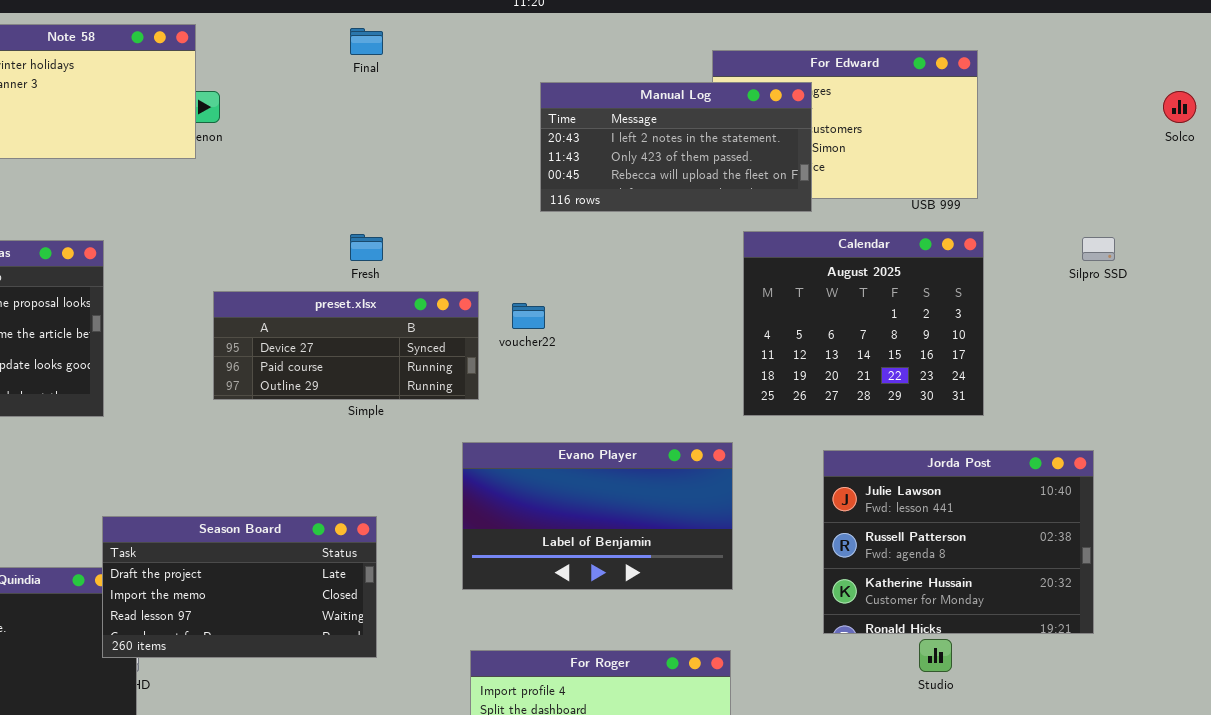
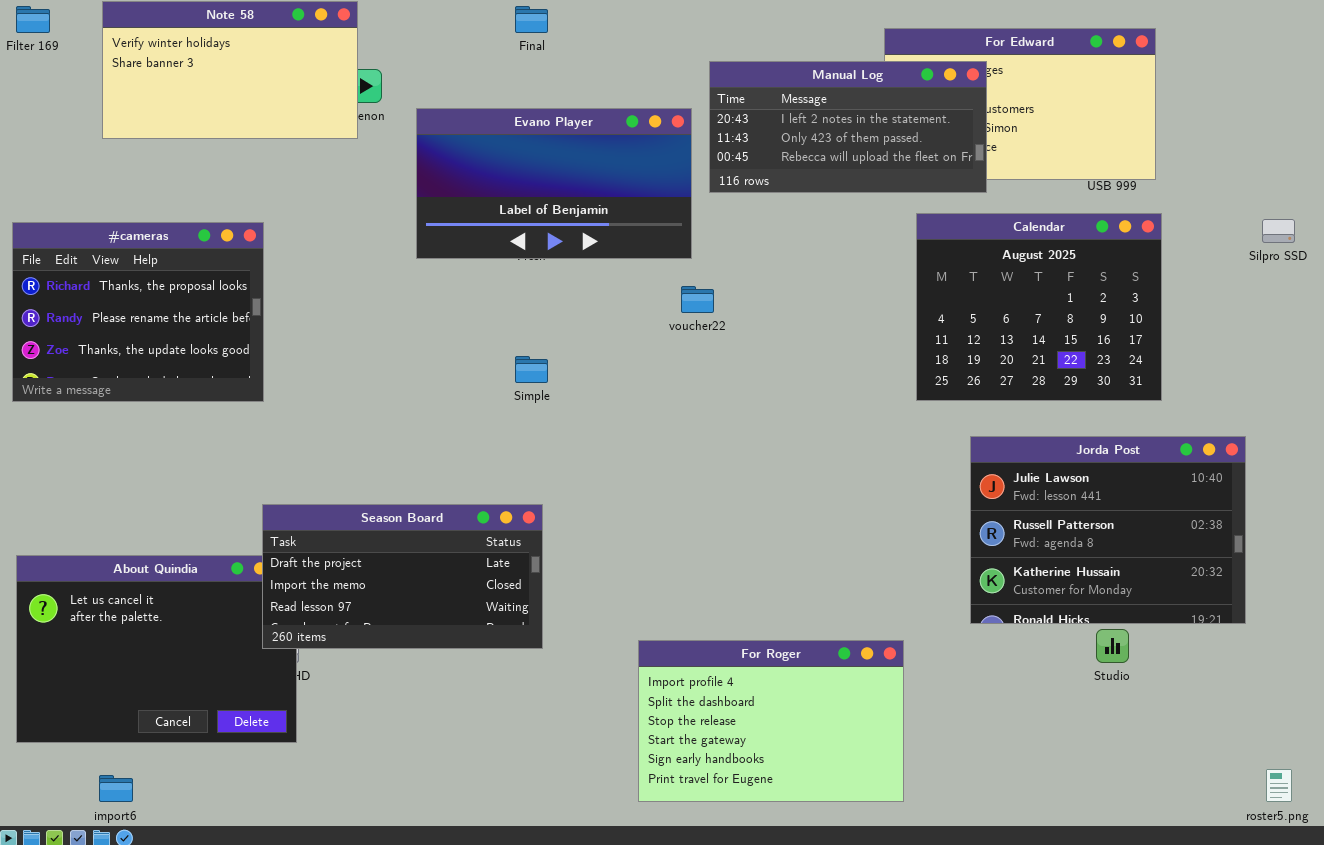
preset.xlsx: [213,291,479,400] -> none, closed
Evano Player: [462,442,733,590] -> [416,108,692,259], moved
Jorda Post: [823,450,1094,634] -> [970,436,1246,624], moved

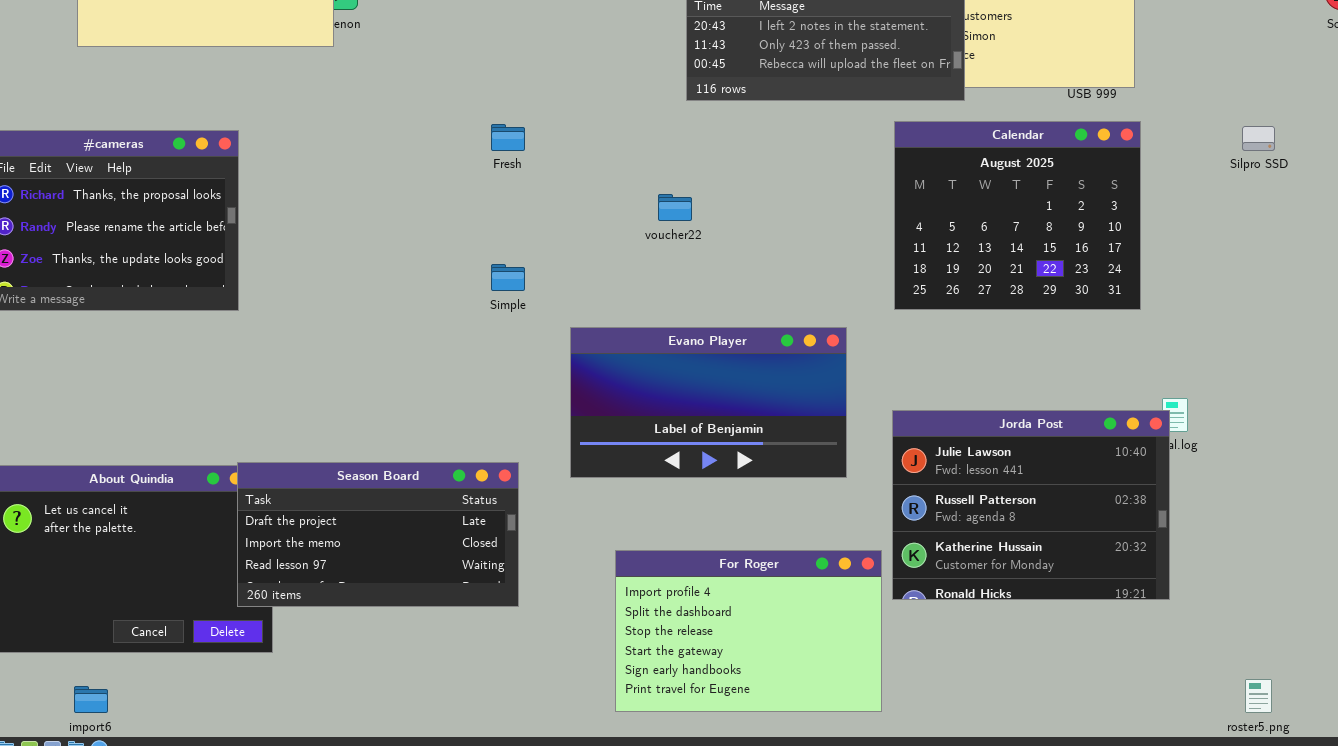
Evano Player: [416,108,692,259] -> [570,327,847,478], moved
Jorda Post: [970,436,1246,624] -> [892,410,1170,600], moved
Season Board: [262,504,543,649] -> [237,462,519,607], moved

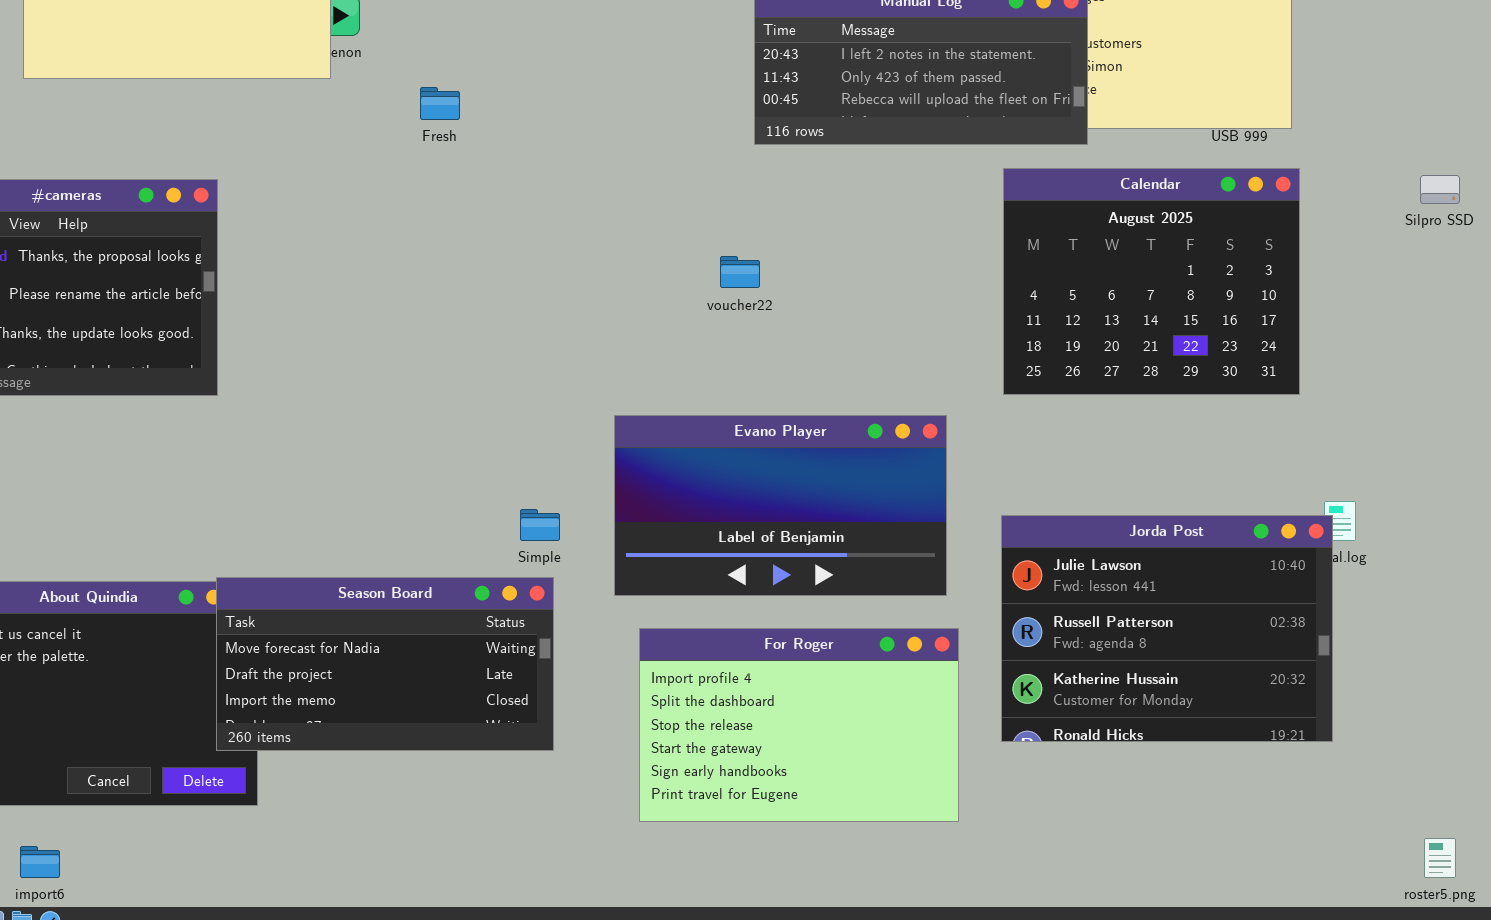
Fresh: [491,124,525,151] -> [420,87,460,120], moved
Simple: [491,264,525,291] -> [520,509,560,541], moved
Season Board: [237,462,519,607] -> [216,577,554,751], scrolled up 1 row
For Roger: [615,550,882,712] -> [639,628,959,822], moved

